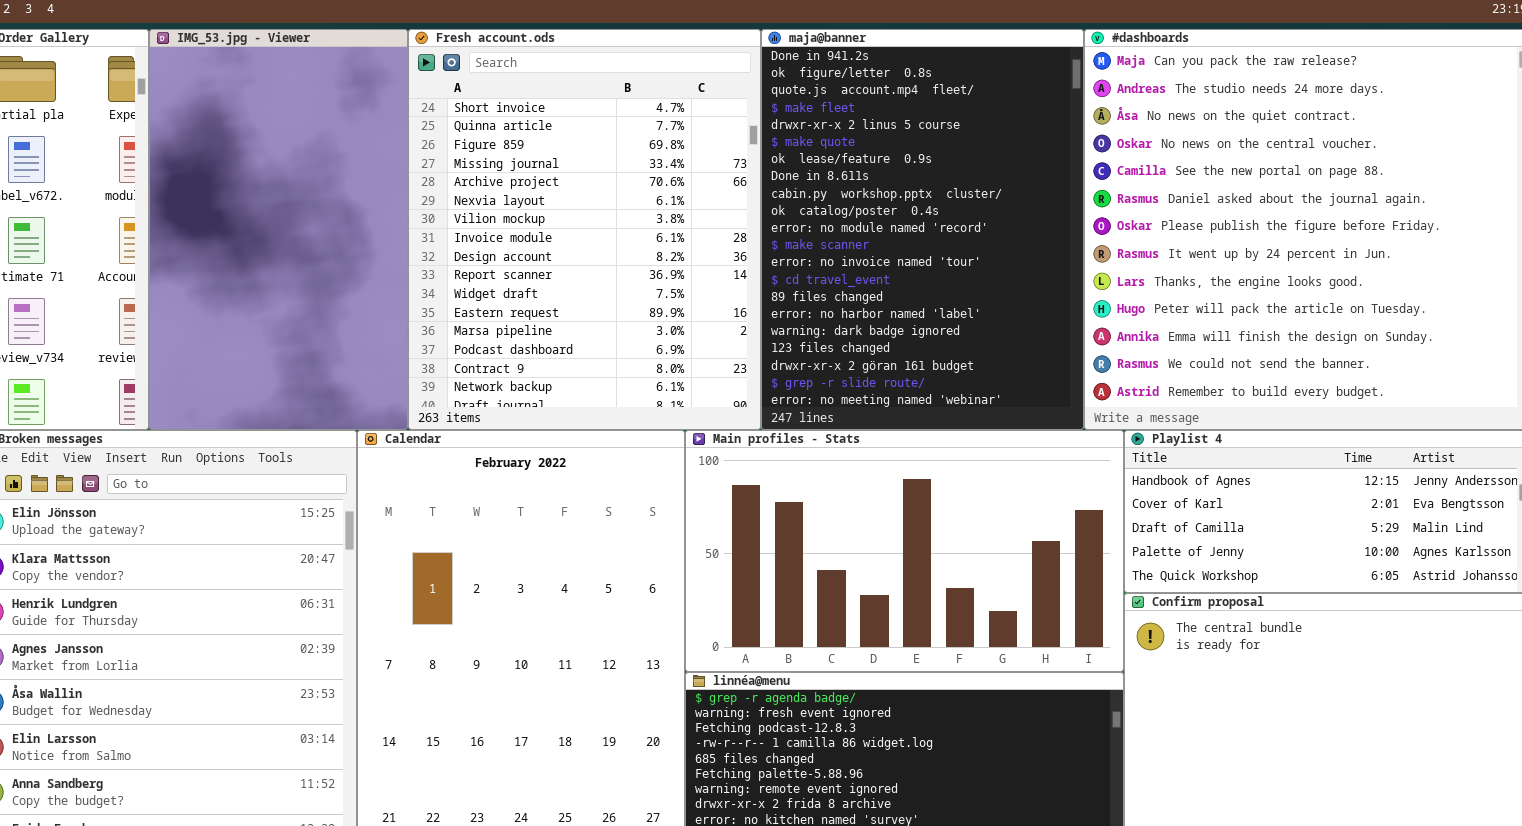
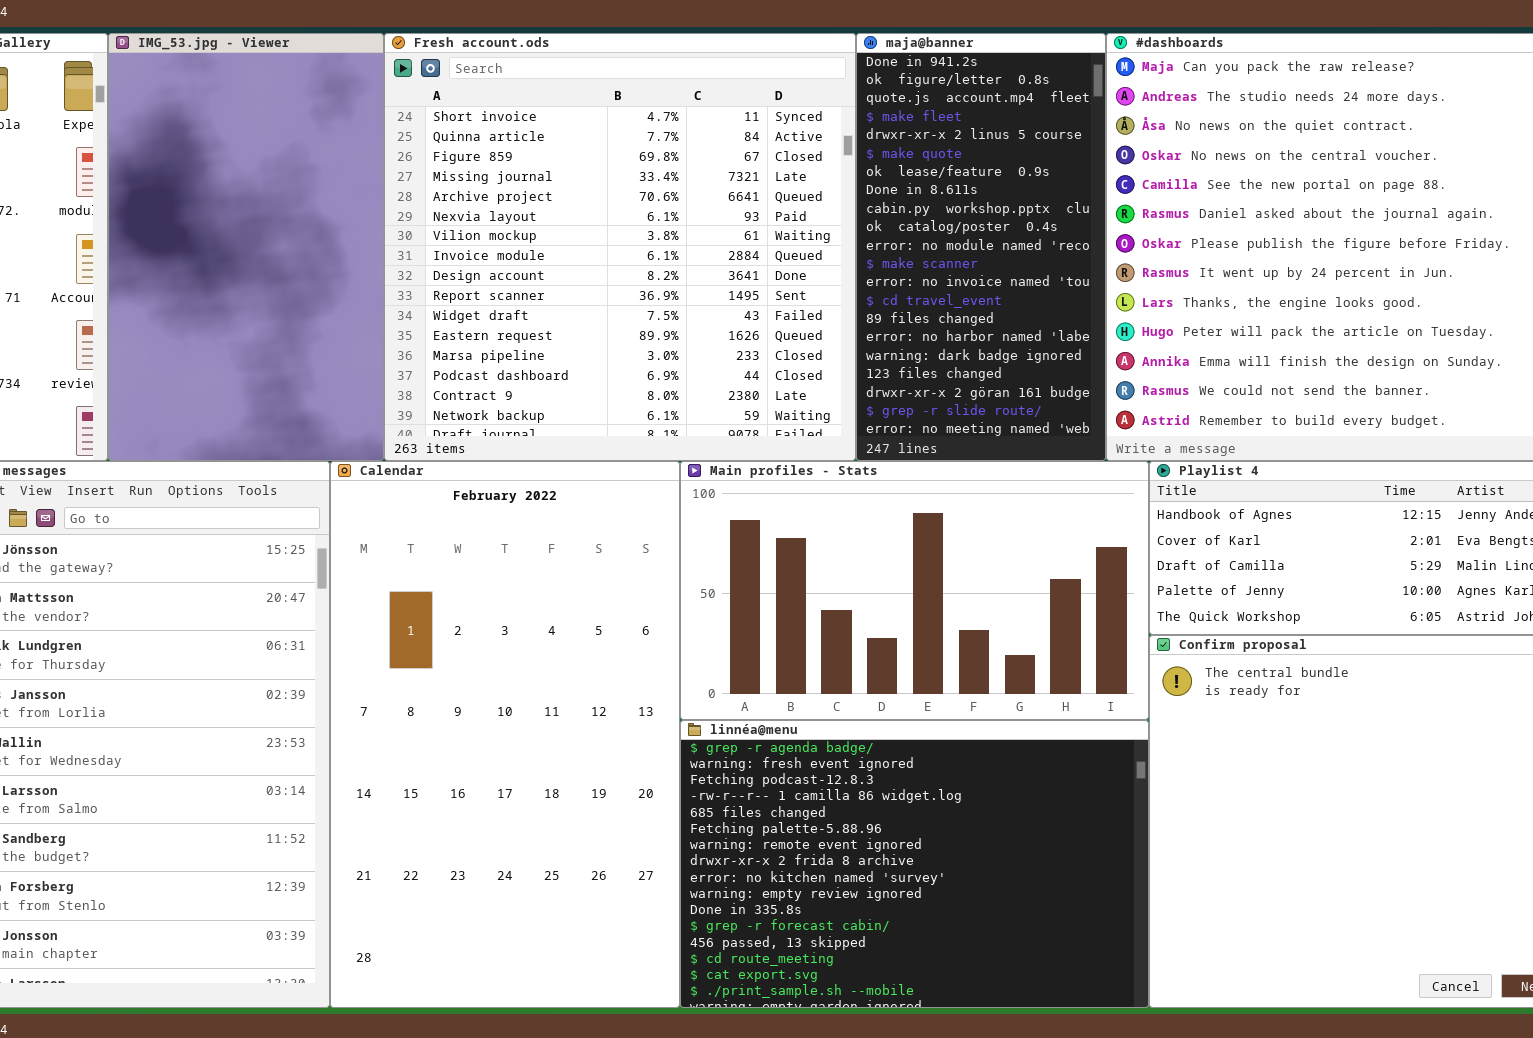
Fresh account.ods: [408,29,761,430] -> [384,33,856,461], resized
maja@banner: [761,29,1084,430] -> [856,33,1106,461], resized

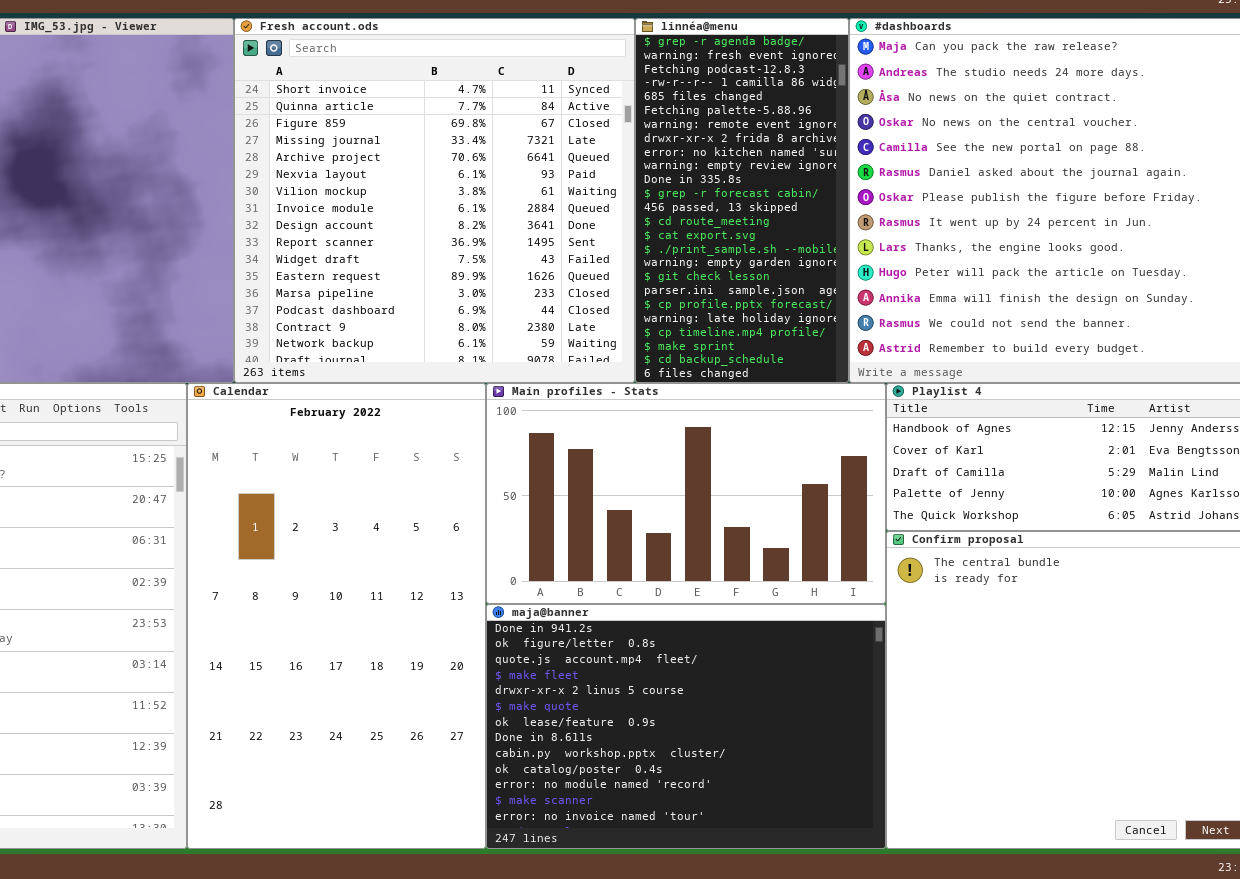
maja@banner: [856,33,1106,461] -> [486,604,886,849], moved, resized
linnéa@menu: [680,720,1149,1008] -> [635,18,849,383], moved, resized

